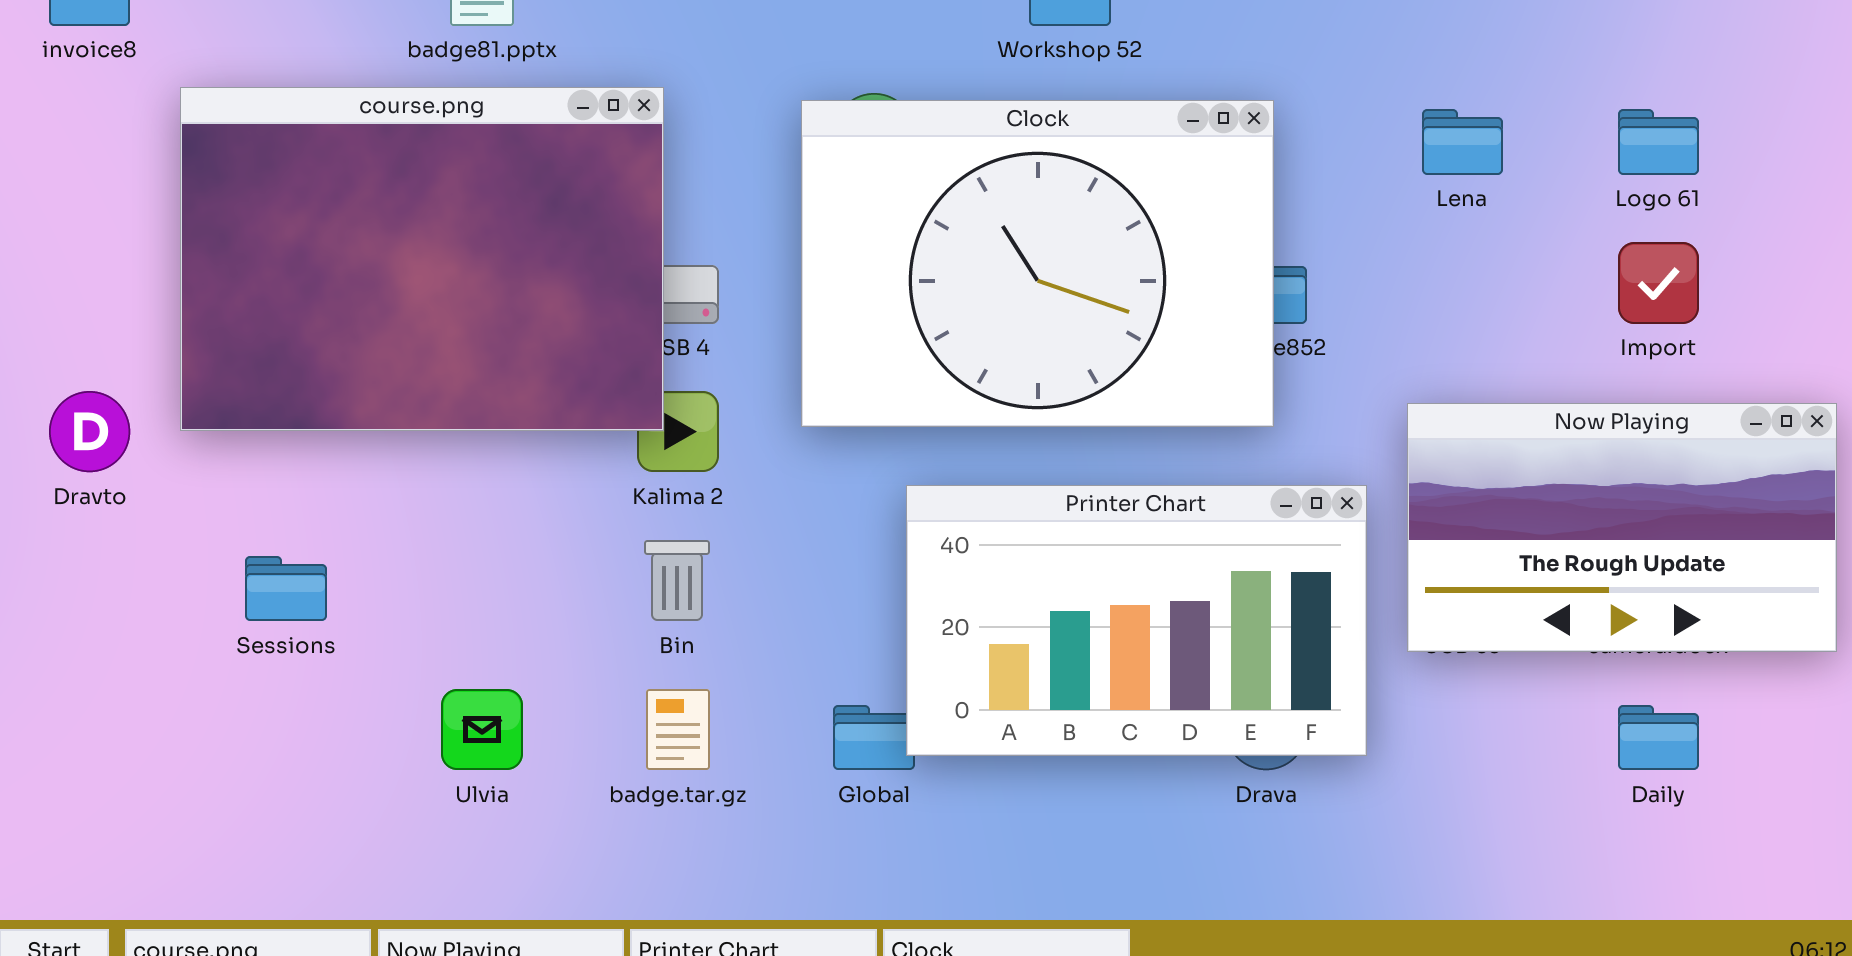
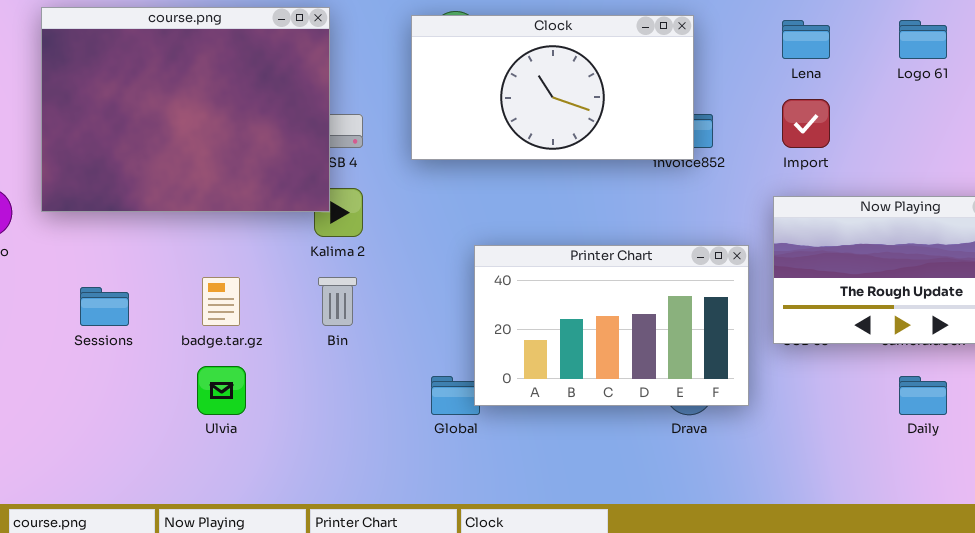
Clock: [801,100,1274,427] -> [411,15,694,160], resized
Import: [1618,242,1699,324] -> [782,99,830,148], moved
badge.tar.gz: [646,689,710,770] -> [202,277,240,326], moved

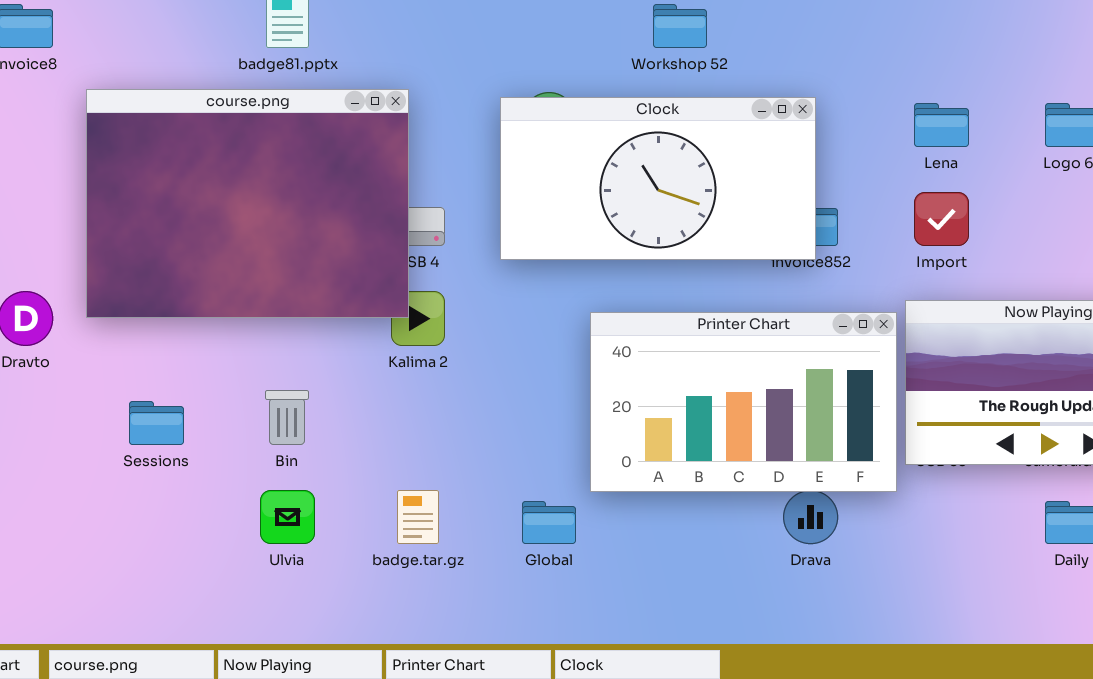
Printer Chart: [474,245,749,406] -> [590,312,897,492], moved
badge.tar.gz: [202,277,240,326] -> [397,490,439,544], moved
Bin: [318,277,357,326] -> [265,390,309,445], moved

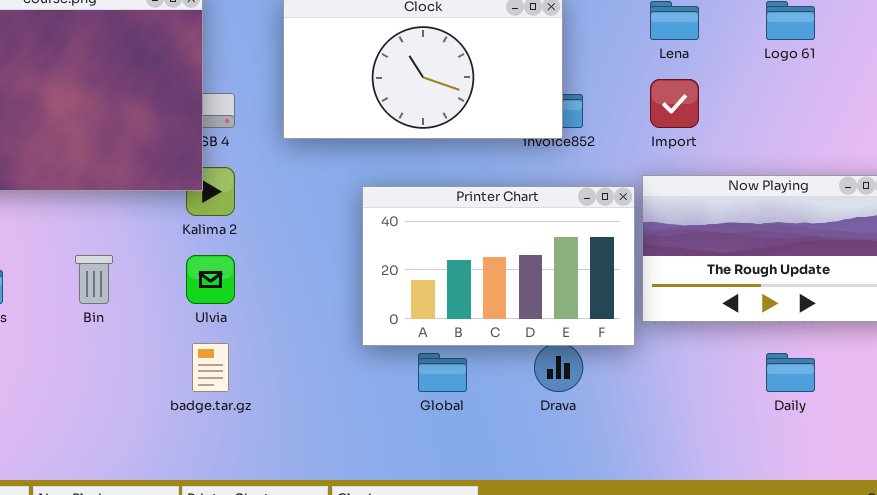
Ulvia: [260,490,315,544] -> [186,255,235,304], moved
Global: [522,501,576,544] -> [418,353,467,392], moved

